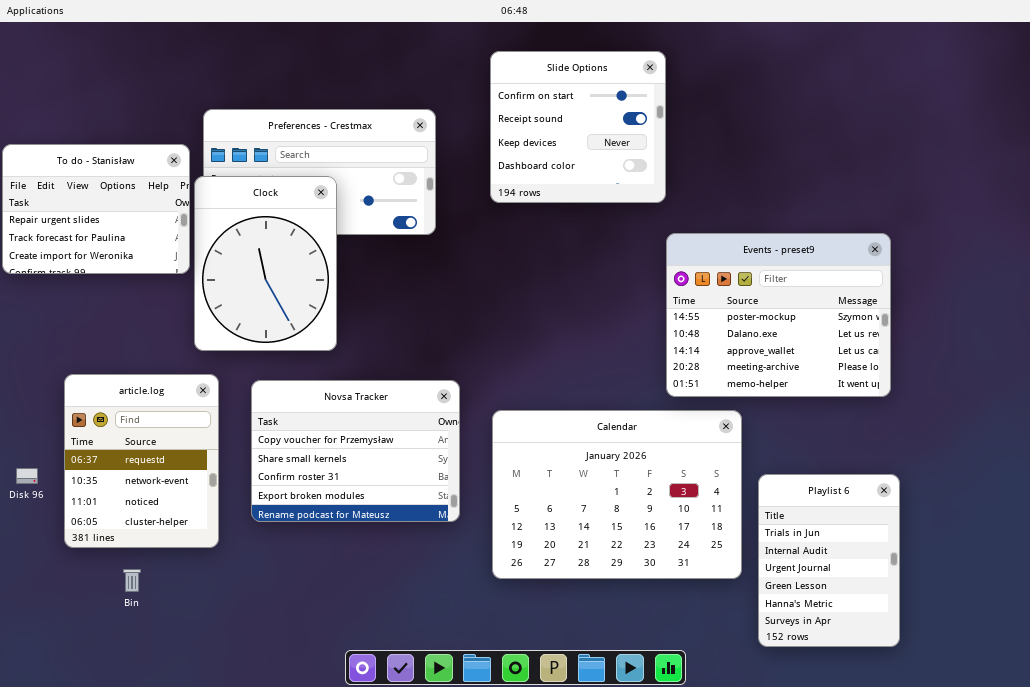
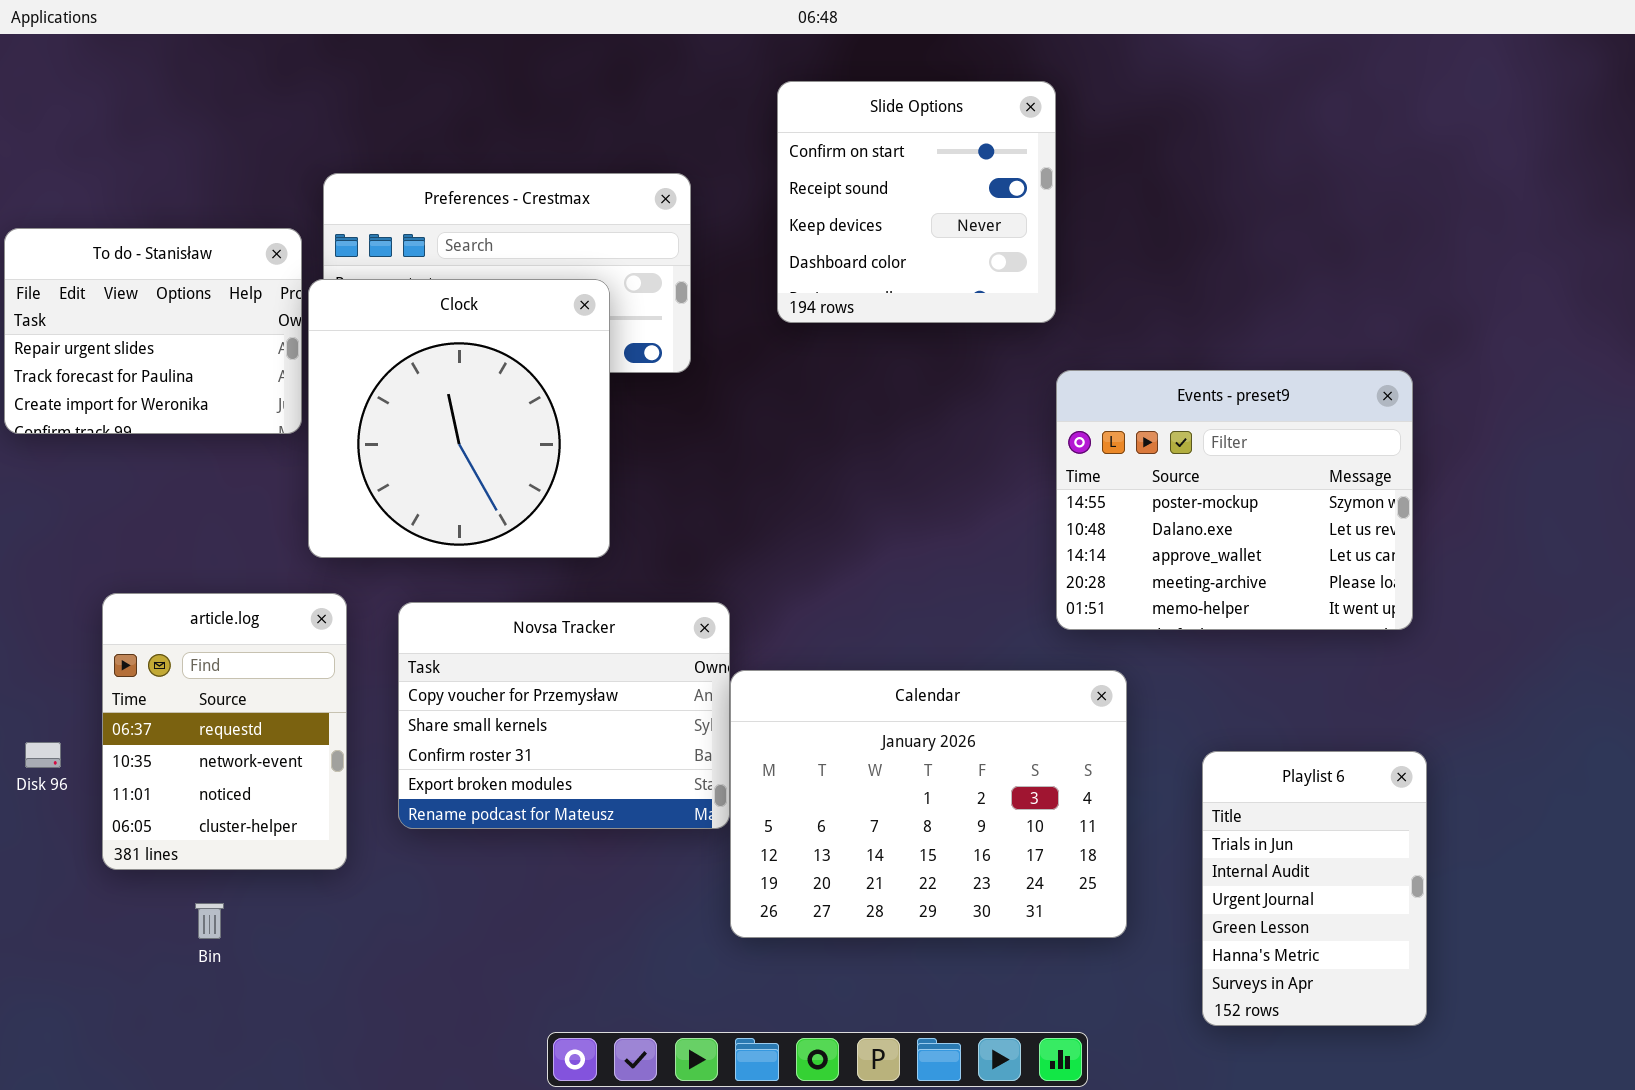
Clock: [194,176,337,351] -> [308,279,610,558], resized
Calendar: [492,410,742,579] -> [730,670,1127,938], moved

